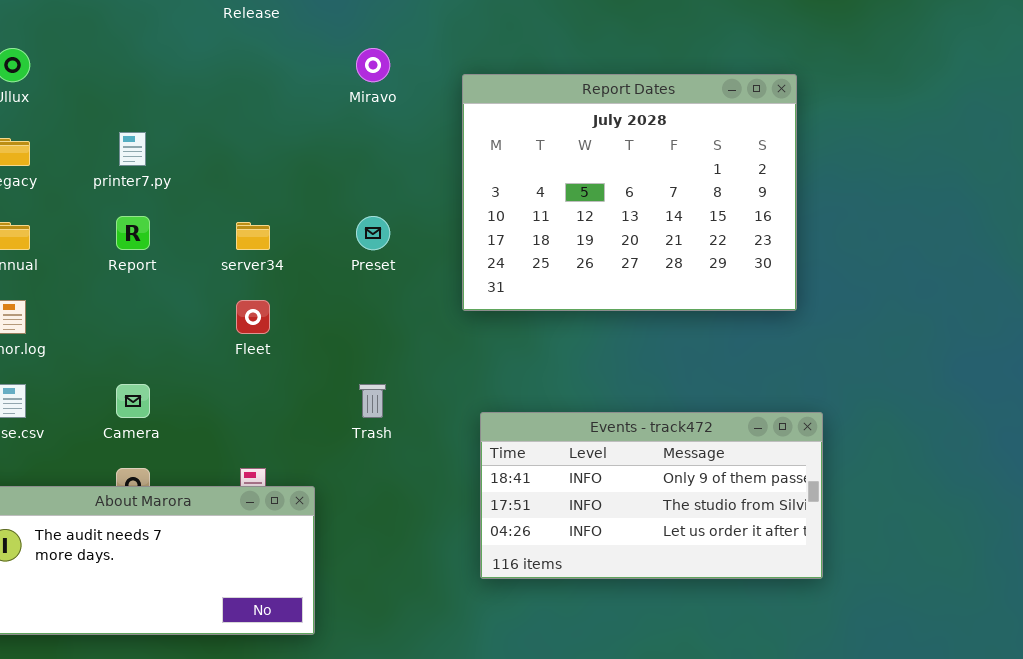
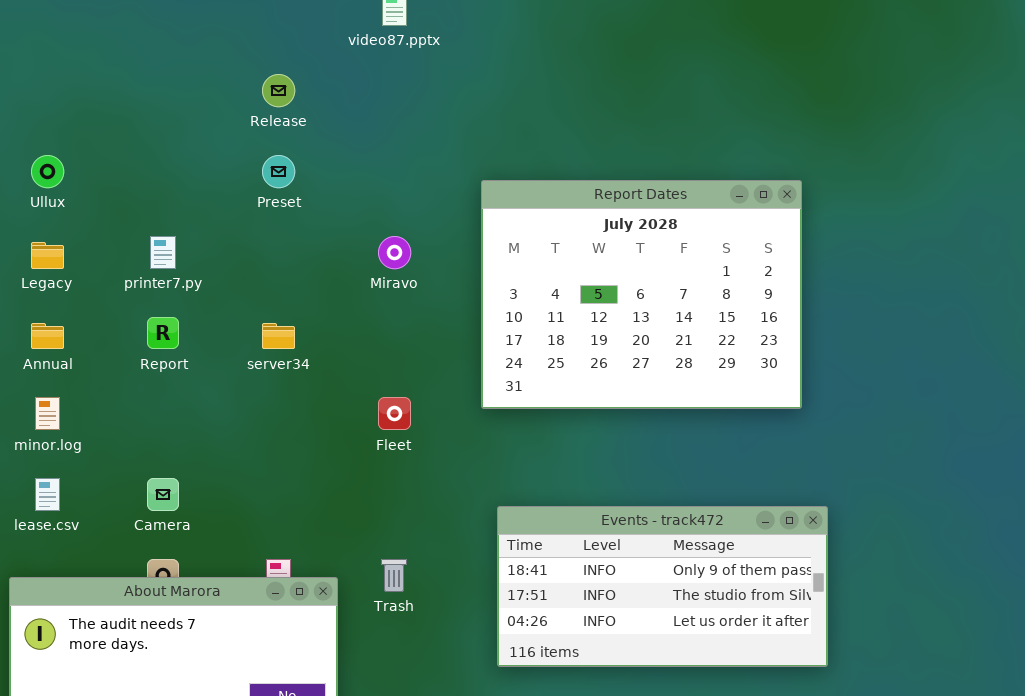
Miravo: [356,48,390,82] -> [378,236,411,269], moved
Preset: [356,216,390,250] -> [262,155,295,188], moved
Fleet: [236,300,270,334] -> [378,397,411,430], moved
Trash: [359,384,386,418] -> [381,559,407,592], moved

